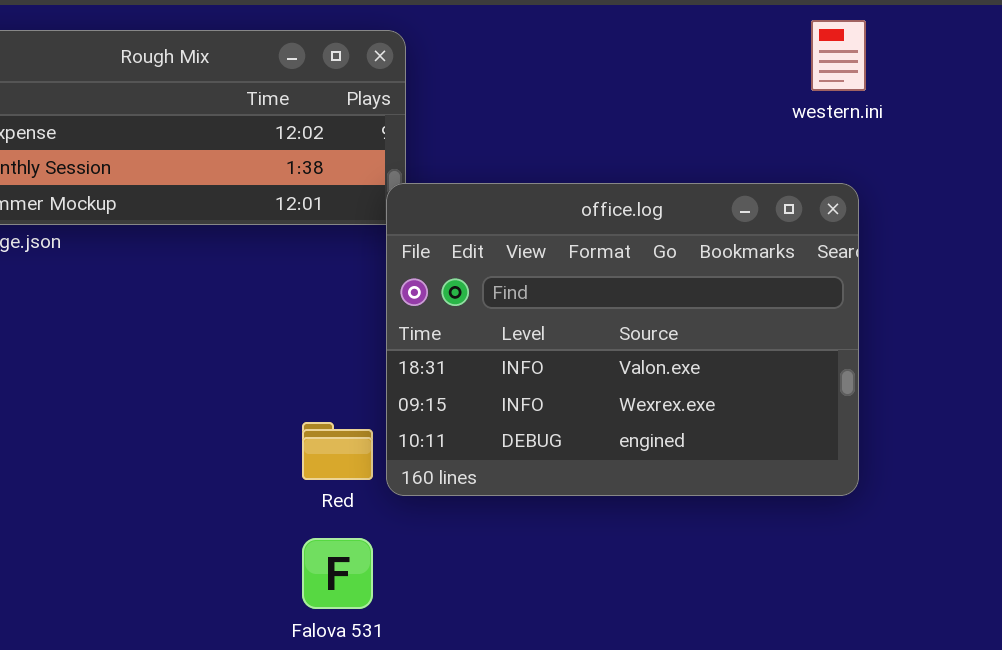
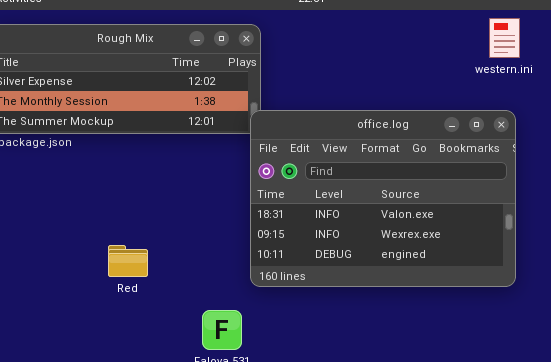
Red: [302,422,373,480] -> [108,245,148,277], moved

